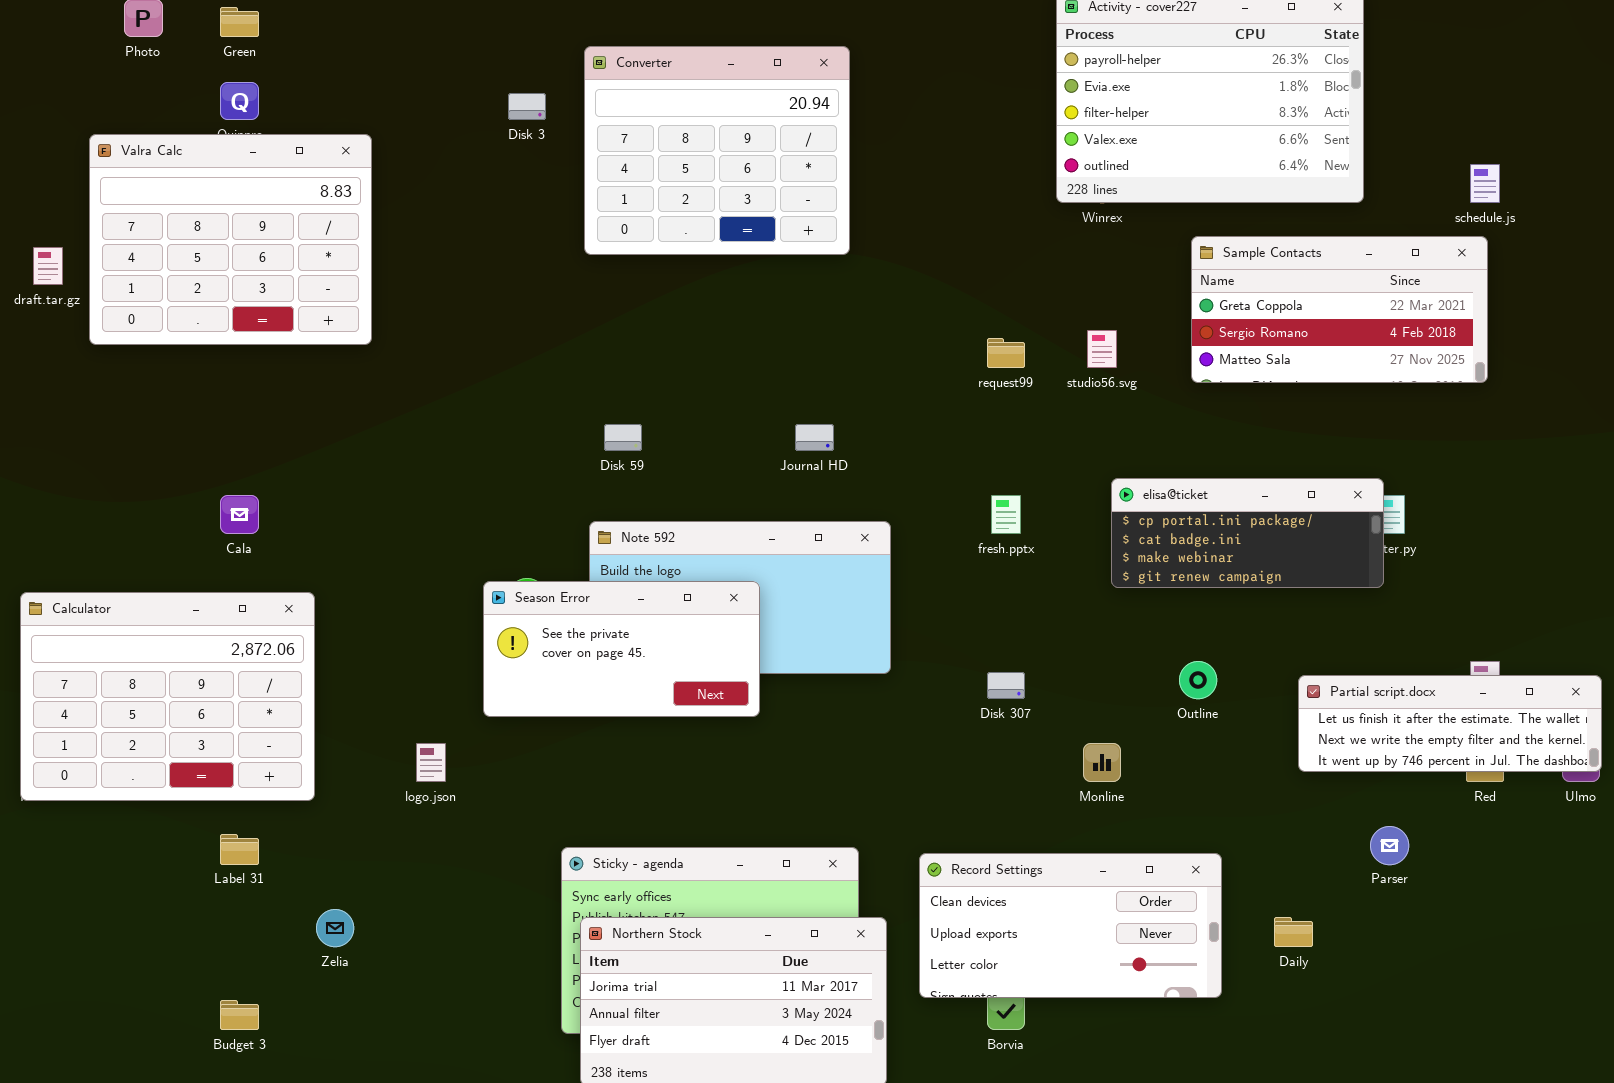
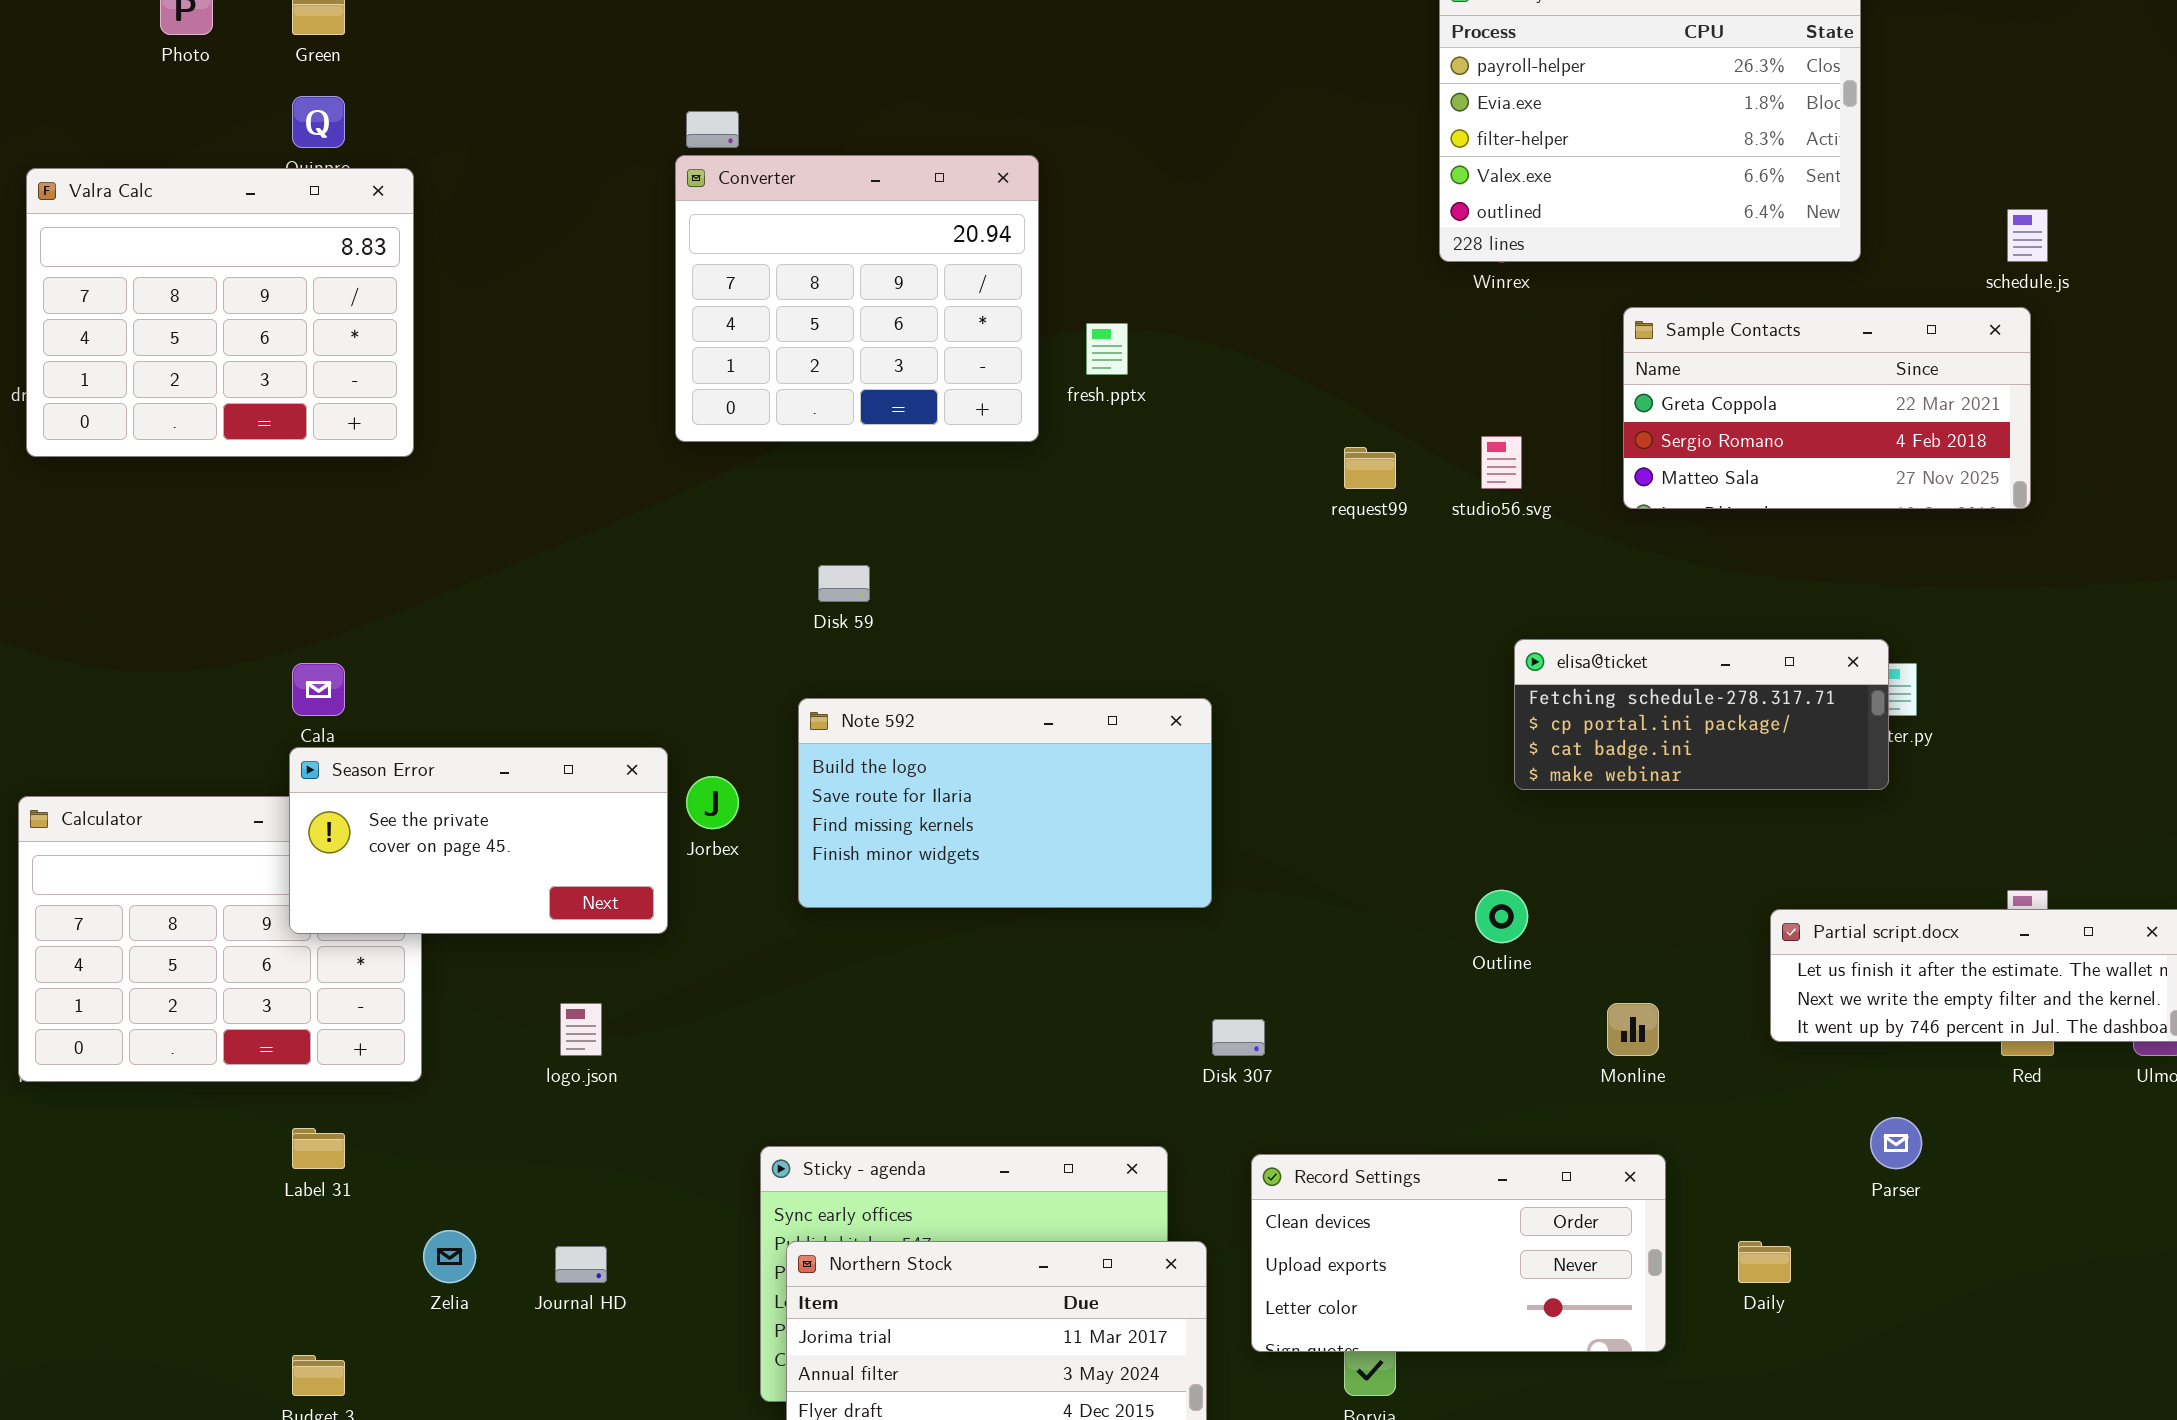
Converter: [584,46,850,255] -> [675,155,1039,442], moved
Valra Calc: [89,134,372,345] -> [26,168,414,457], moved
Journal HD: [795,424,834,451] -> [555,1246,607,1283], moved
elisa@ticket: [1111,478,1384,588] -> [1514,639,1889,790], scrolled up 1 row
fresh.pptx: [991,495,1021,534] -> [1086,323,1128,375], moved
Season Error: [483,581,760,717] -> [289,747,668,934], moved
Outline: [1179,661,1217,699] -> [1475,890,1528,943], moved
Disk 307: [987,672,1025,699] -> [1212,1019,1265,1056], moved
Monline: [1083,743,1121,782] -> [1607,1003,1659,1056], moved

